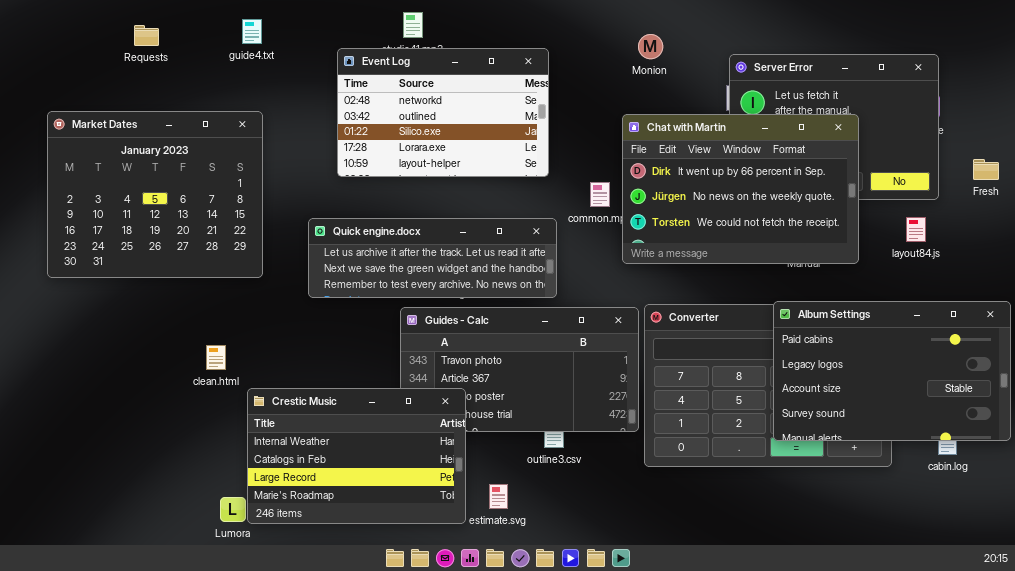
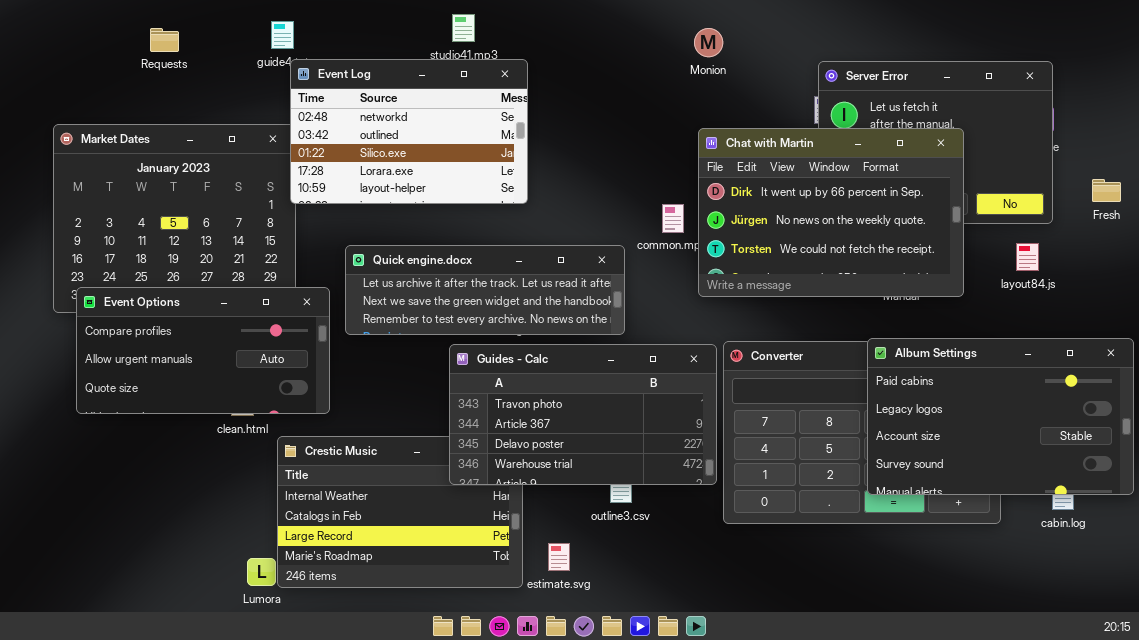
Monion: [638,34,663,59] -> [694,28,723,57], moved
Event Log: [337,48,549,177] -> [290,59,528,204], moved
Event Options: none -> [76,287,330,414], opened
Guides - Calc: [400,307,639,432] -> [449,344,717,485], raised

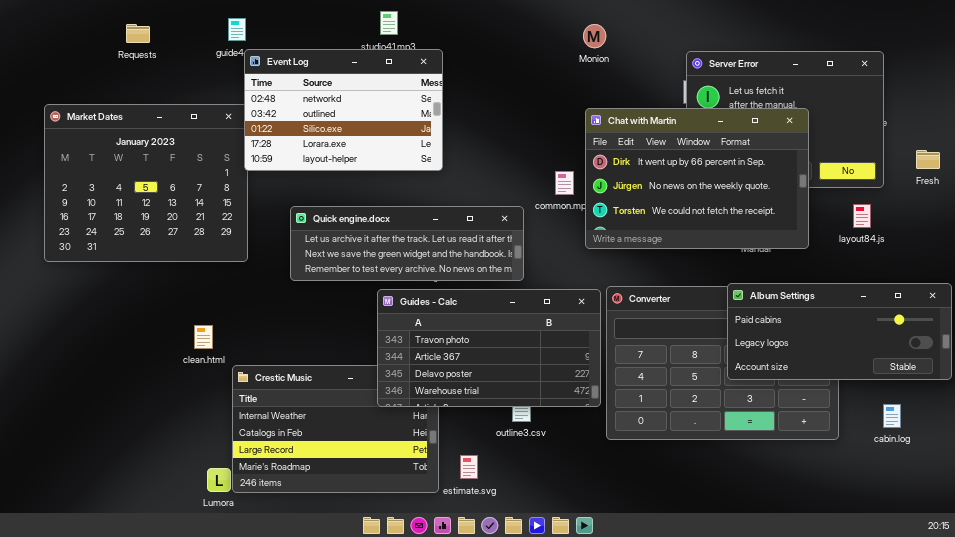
Event Options: [76,287,330,414] -> none, closed
Album Settings: [867,338,1134,495] -> [727,283,952,380], resized

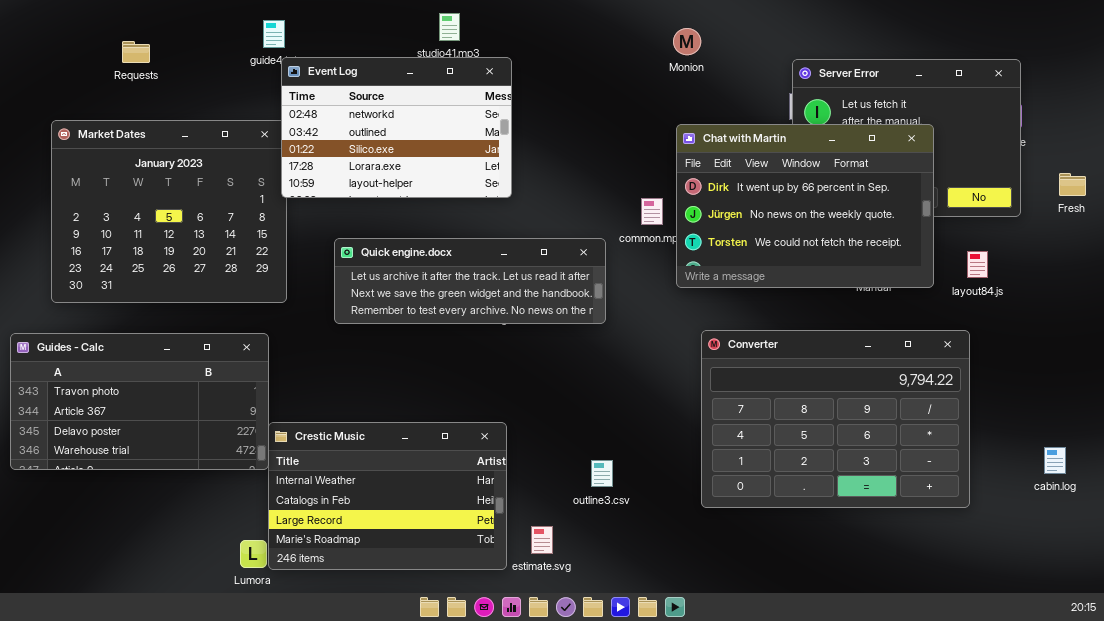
Requests: [126,24,150,43] -> [122,41,150,63], moved
layout84.js: [853,204,871,228] -> [967,251,988,278], moved
Album Settings: [727,283,952,380] -> none, closed
Guides - Calc: [377,289,601,407] -> [10,333,269,470], moved
cabin.log: [883,404,901,428] -> [1044,447,1066,474], moved

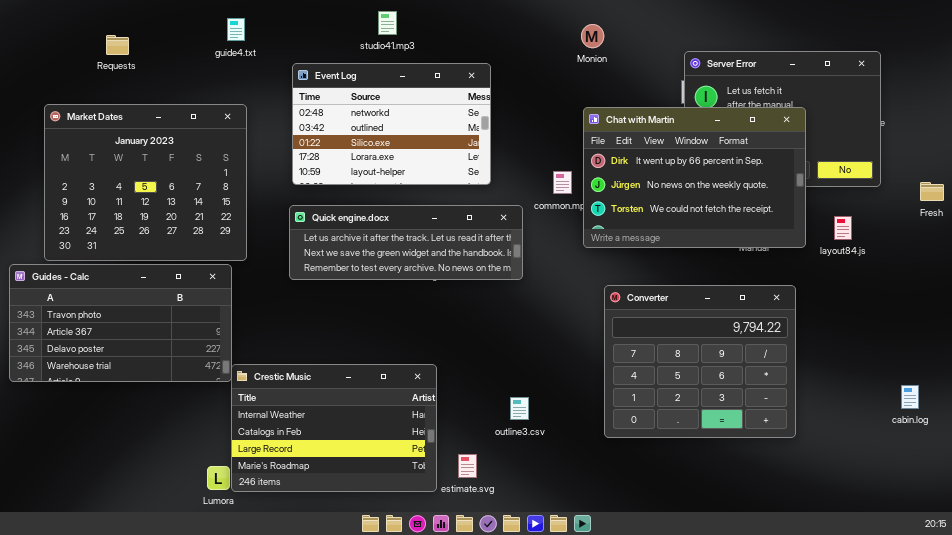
Event Log: [281,57,512,198] -> [292,63,491,185], moved
Fresh: [1059,173,1086,196] -> [920,182,944,201], moved
Converter: [701,330,970,508] -> [604,285,796,438], resized
Guides - Calc: [10,333,269,470] -> [9,264,232,382], moved

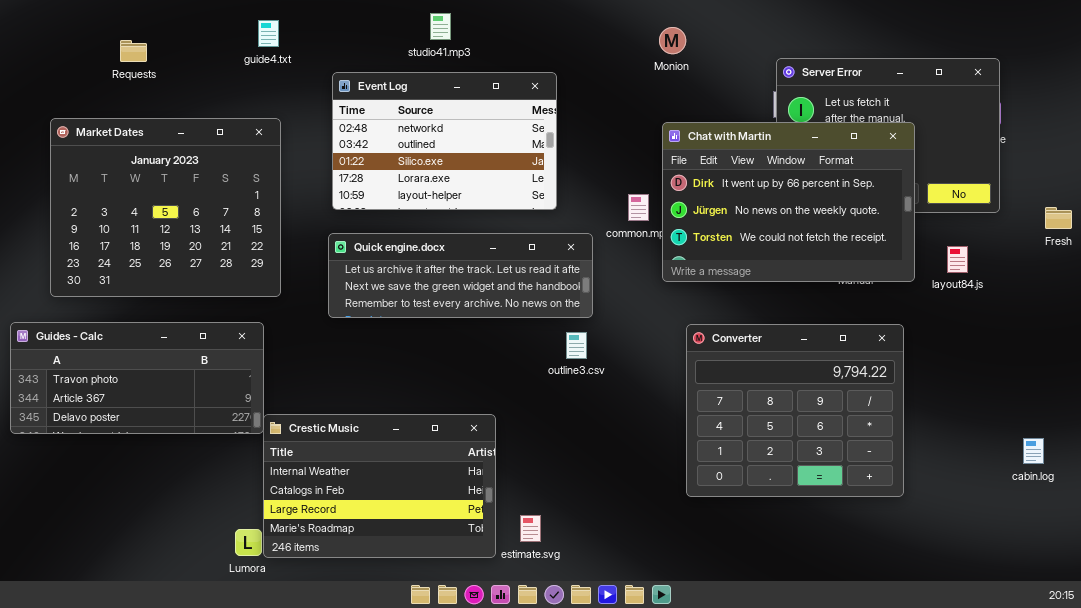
Guides - Calc: [9,264,232,382] -> [10,322,264,434], resized
outline3.csv: [510,397,529,420] -> [566,332,587,359], moved

